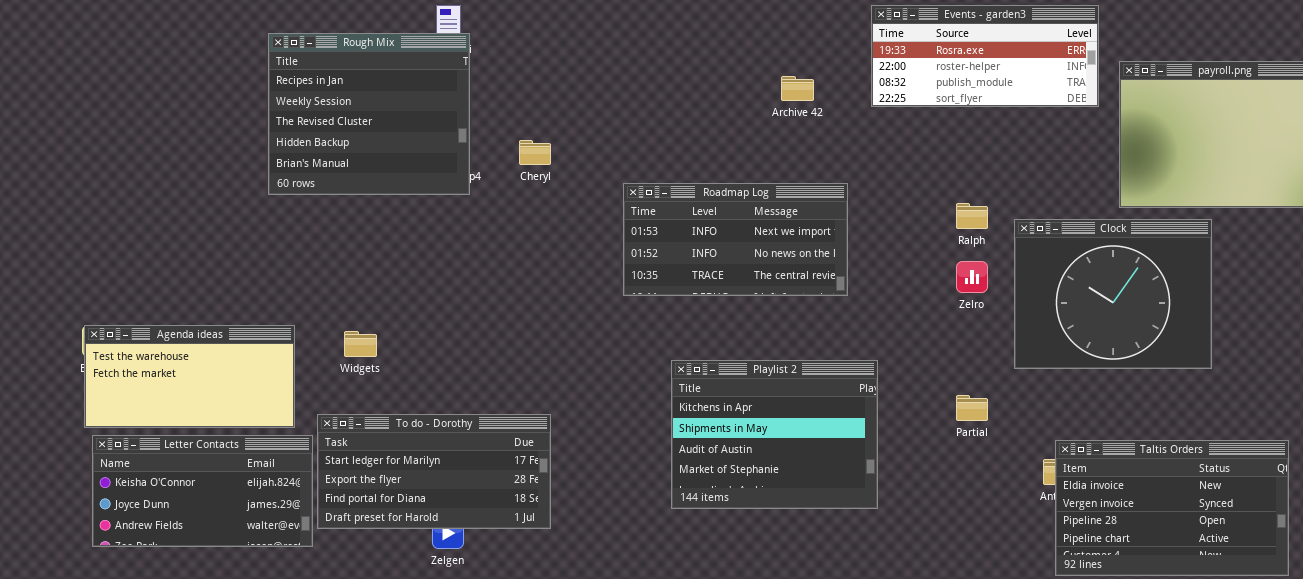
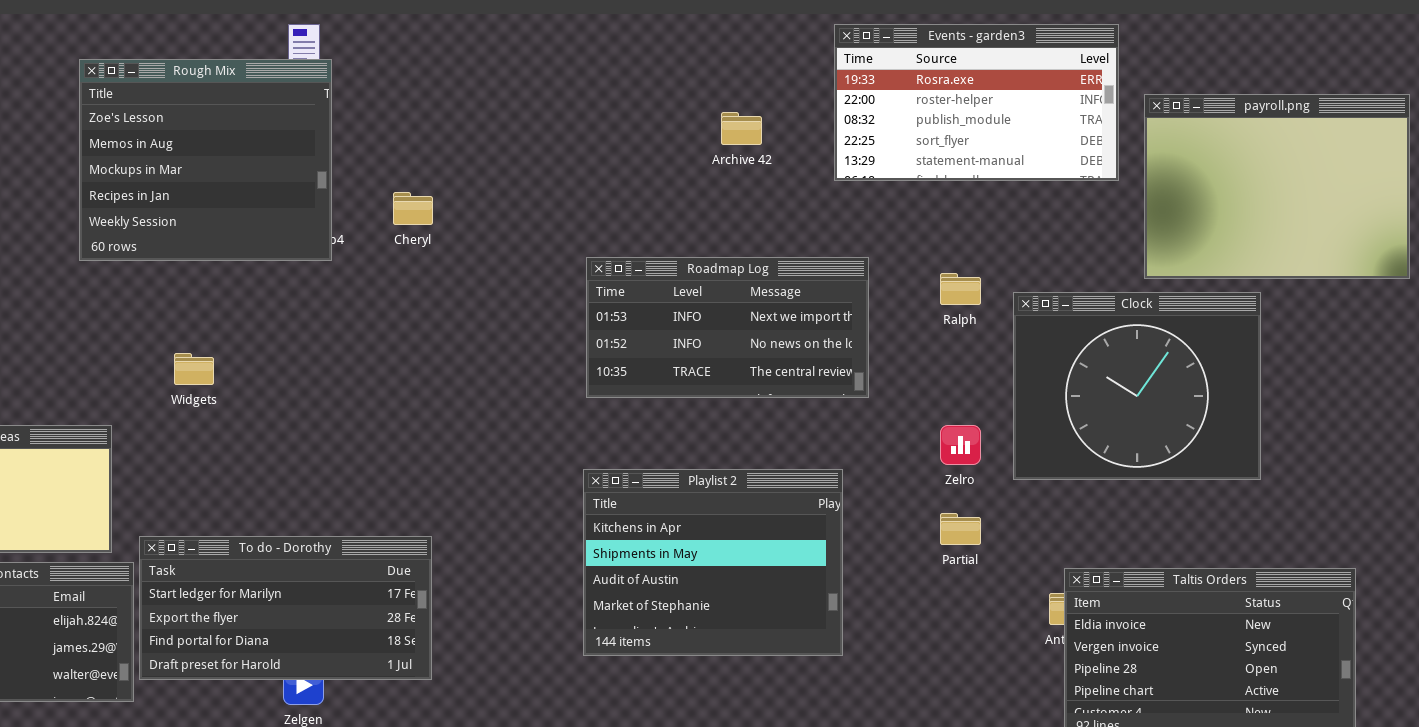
Events - garden3: [871,5,1099,107] -> [834,24,1119,181], resized
Rough Mix: [268,33,470,195] -> [79,59,332,261], scrolled up 3 rows
Roadmap Log: [623,183,848,296] -> [586,257,869,398], moved
Zelro: [956,261,988,293] -> [940,425,981,465], moved
Widgets: [344,331,377,357] -> [174,353,214,385], moved

